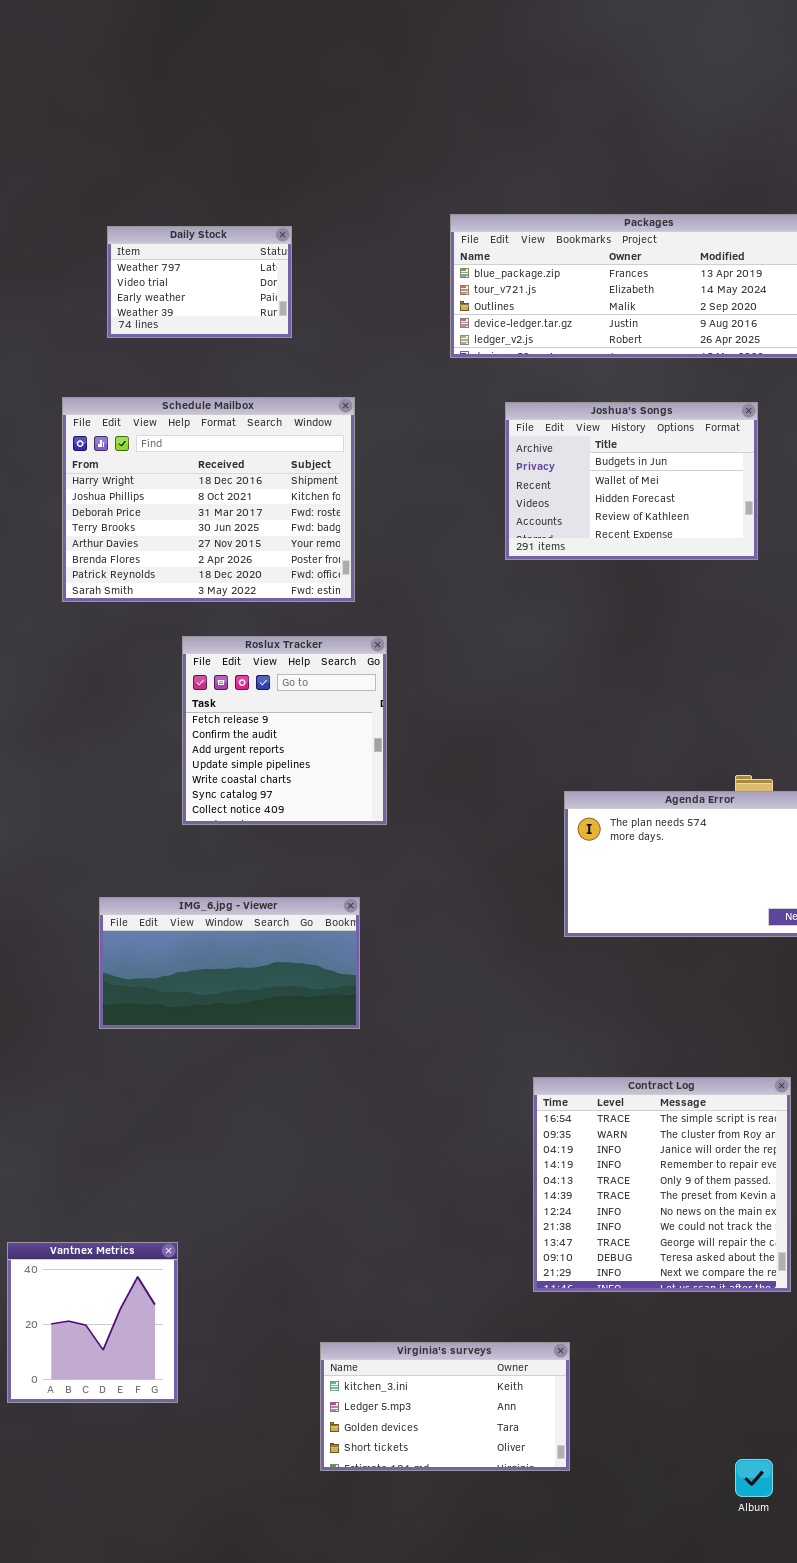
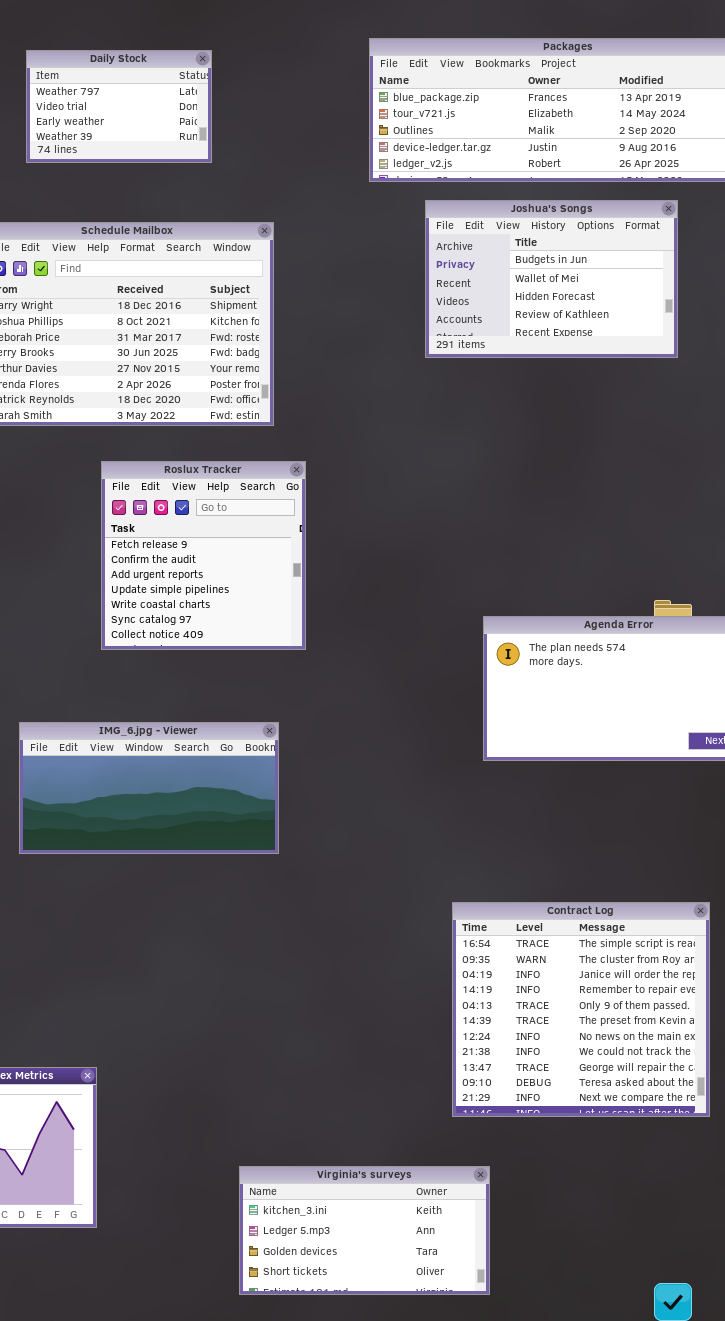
Joshua's Songs: [505,402,758,560] -> [425,200,678,358], moved

